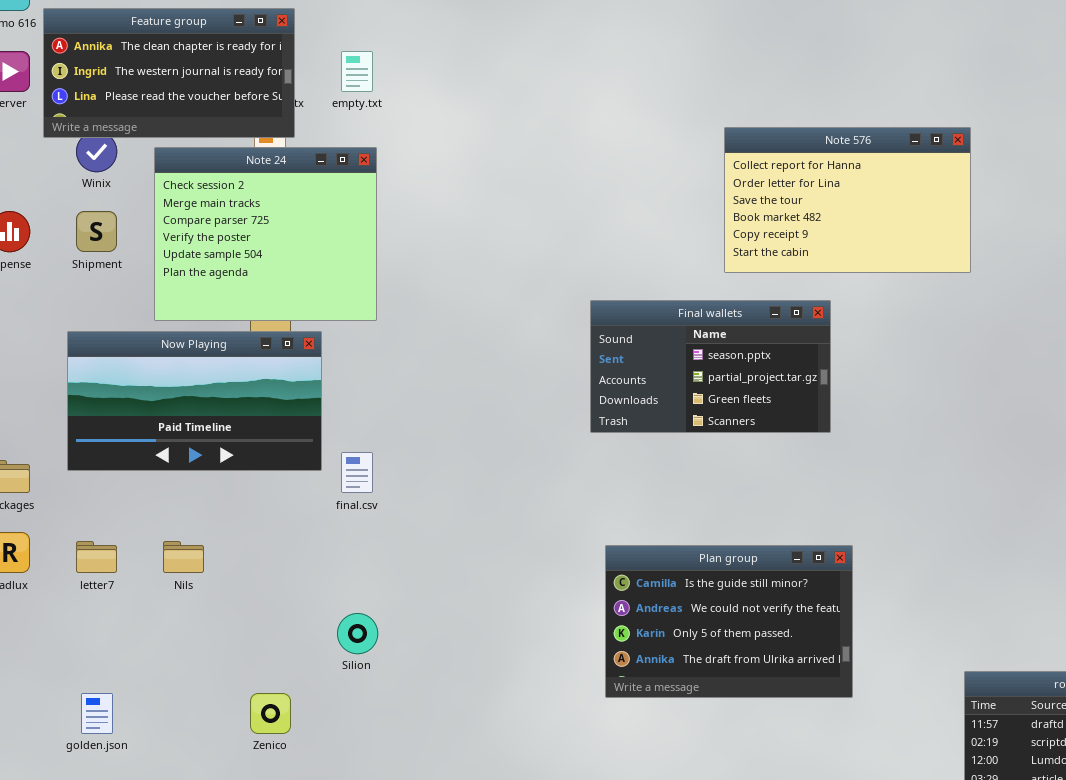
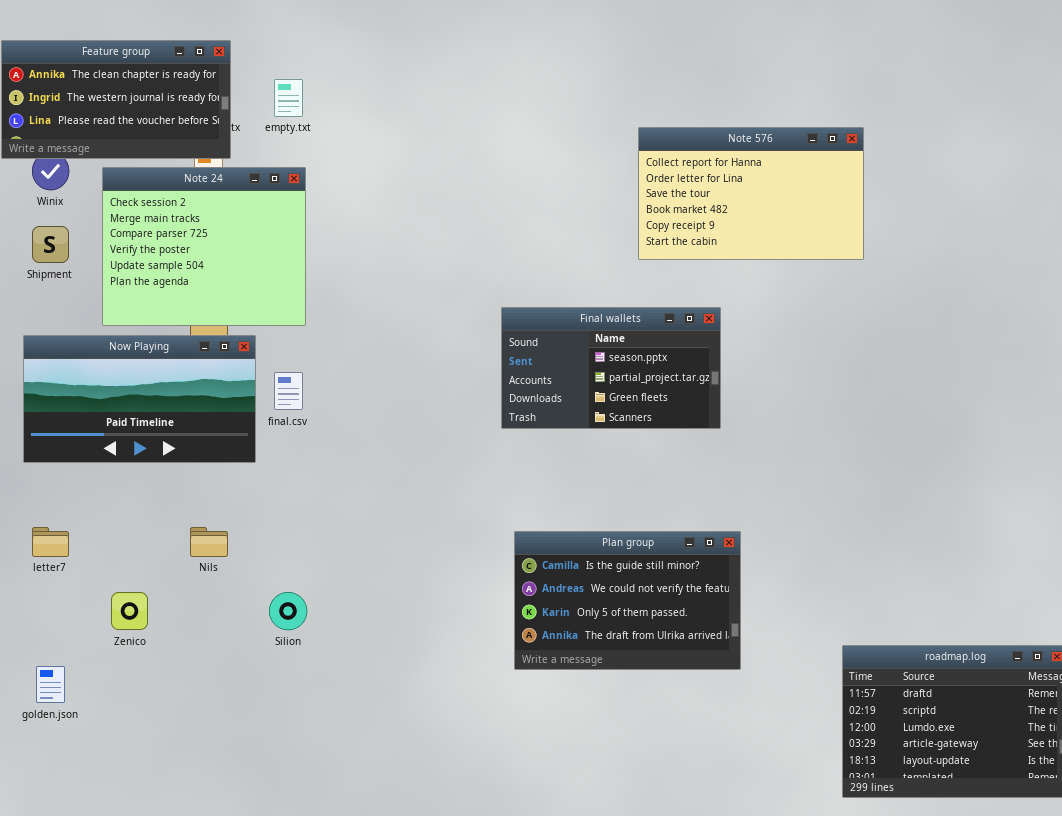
Note 576: [724,127,971,273] -> [638,127,864,260], moved
final.csv: [341,452,373,493] -> [274,372,303,410], moved
Nils: [163,541,204,573] -> [190,527,228,557], moved
Zenico: [250,693,291,734] -> [111,592,148,630], moved

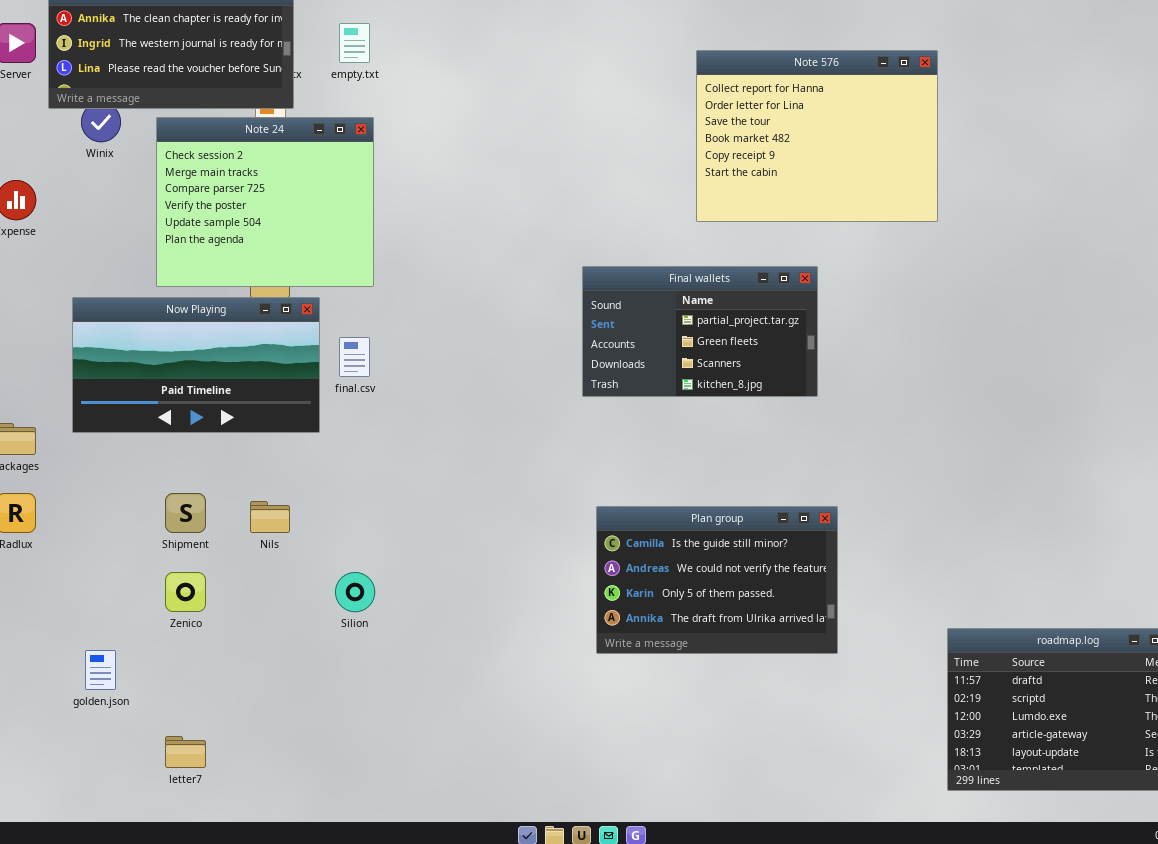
Note 576: [638,127,864,260] -> [696,50,938,222], moved, resized
Shipment: [32,226,69,263] -> [165,493,206,533], moved
Final wallets: [501,307,721,429] -> [582,266,818,397], scrolled down 1 row
letter7: [32,527,69,557] -> [165,736,206,768], moved

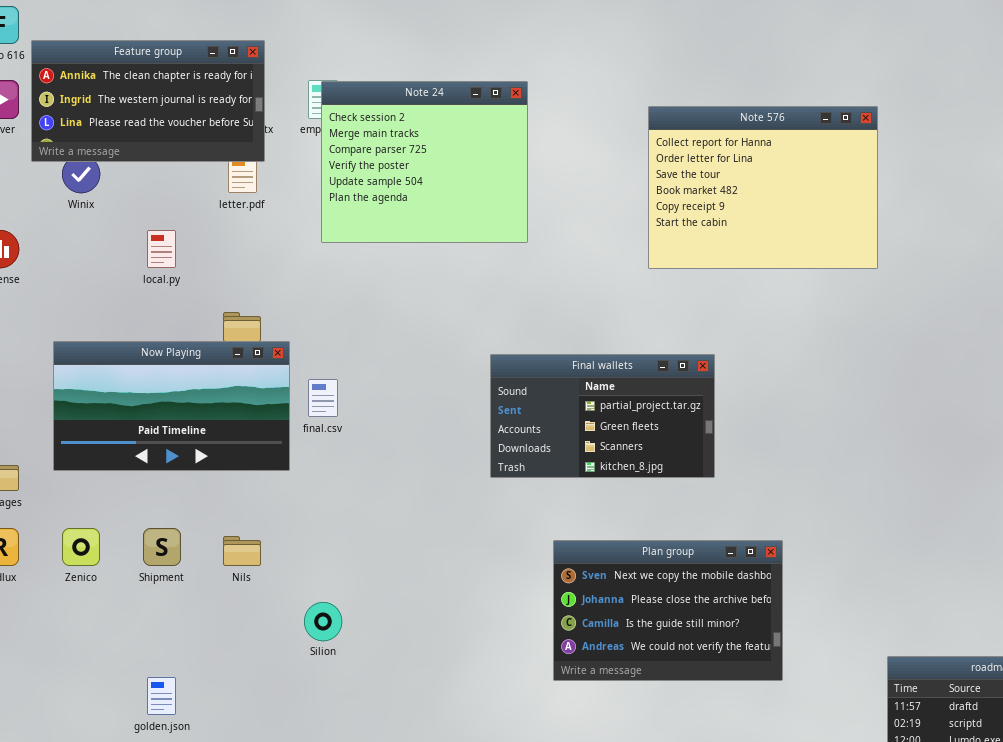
Note 24: [156,117,374,287] -> [321,81,528,243], moved
Final wallets: [582,266,818,397] -> [490,354,715,478], moved
Plan group: [596,506,838,654] -> [553,540,783,681], scrolled up 2 rows
Zenico: [165,572,206,612] -> [62,528,100,566], moved
golden.json: [85,650,116,690] -> [147,677,176,715], moved

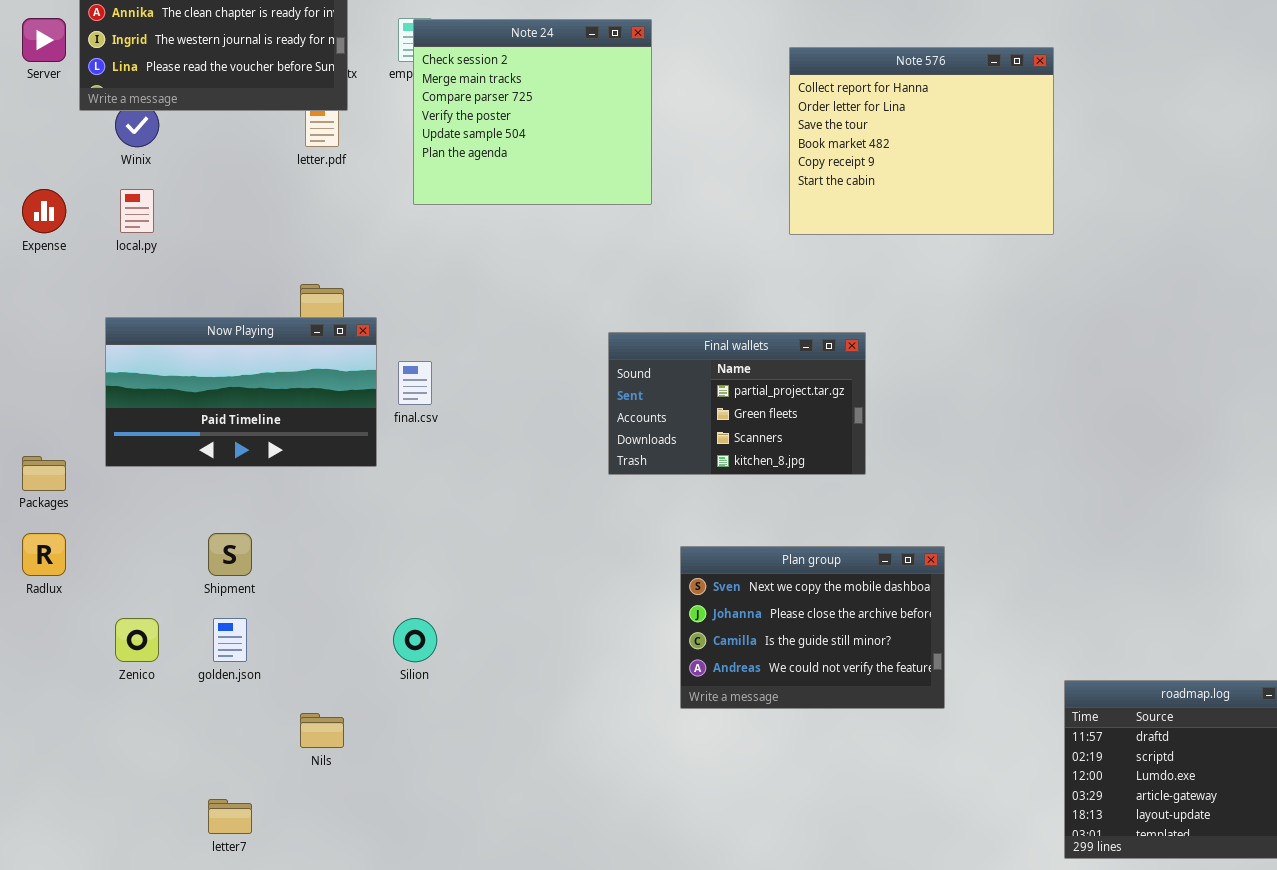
local.py: [147,230,176,268] -> [120,189,154,233], moved
Zenico: [62,528,100,566] -> [115,618,159,662], moved
Nils: [223,536,261,566] -> [300,713,344,748], moved
golden.json: [147,677,176,715] -> [213,618,247,662], moved

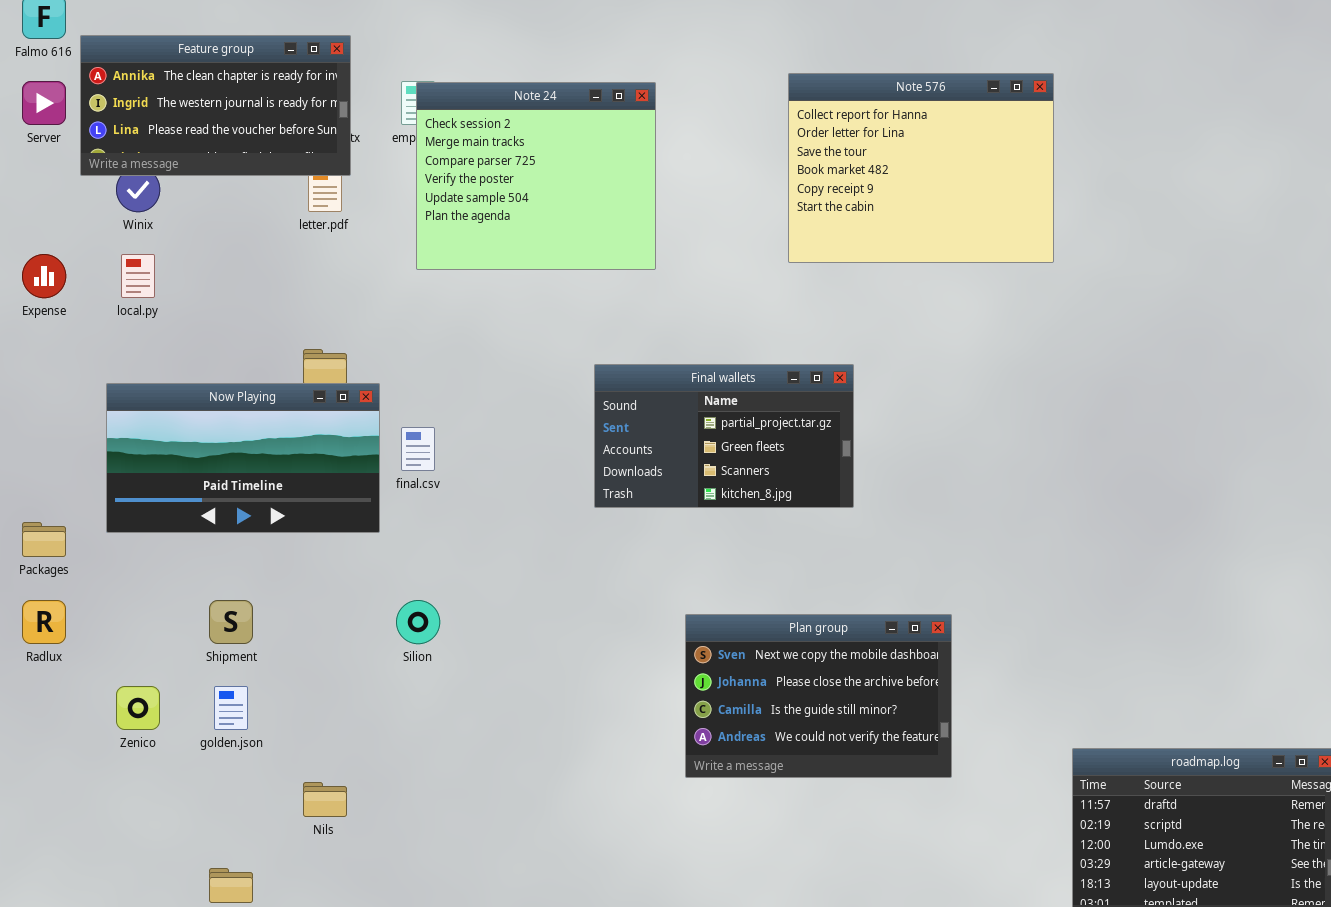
Note 576: [789,47,1054,235] -> [788,73,1054,263], moved
Final wallets: [608,332,866,475] -> [594,364,854,508], moved
Silion: [393,618,437,662] -> [396,600,440,644], moved

